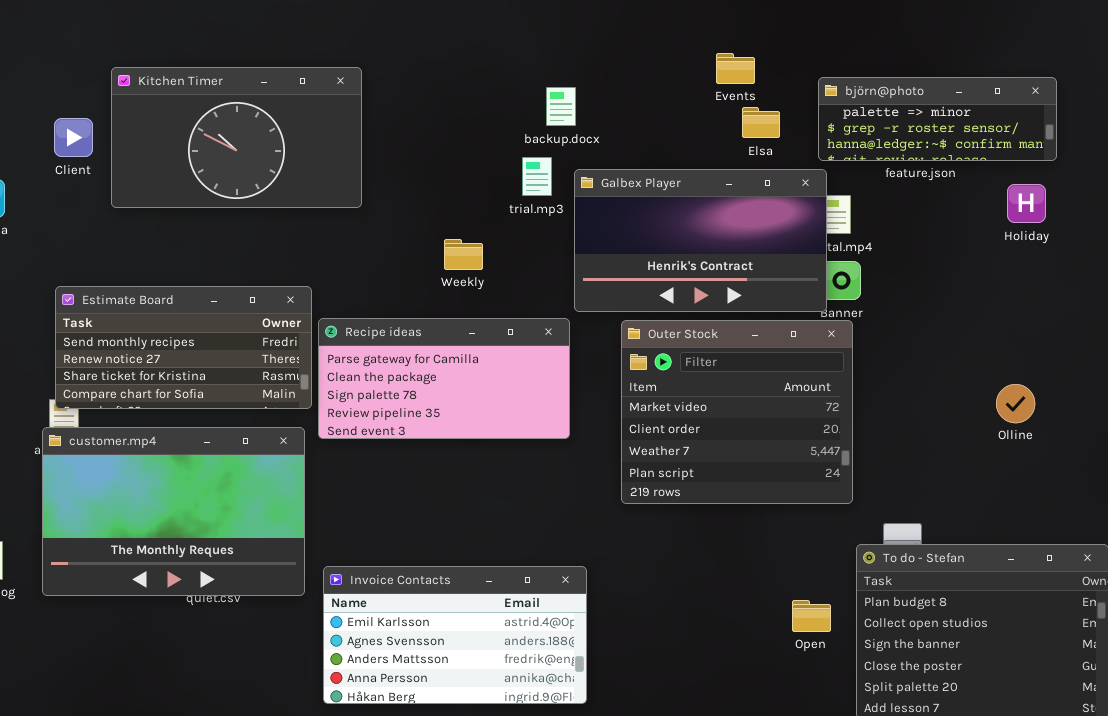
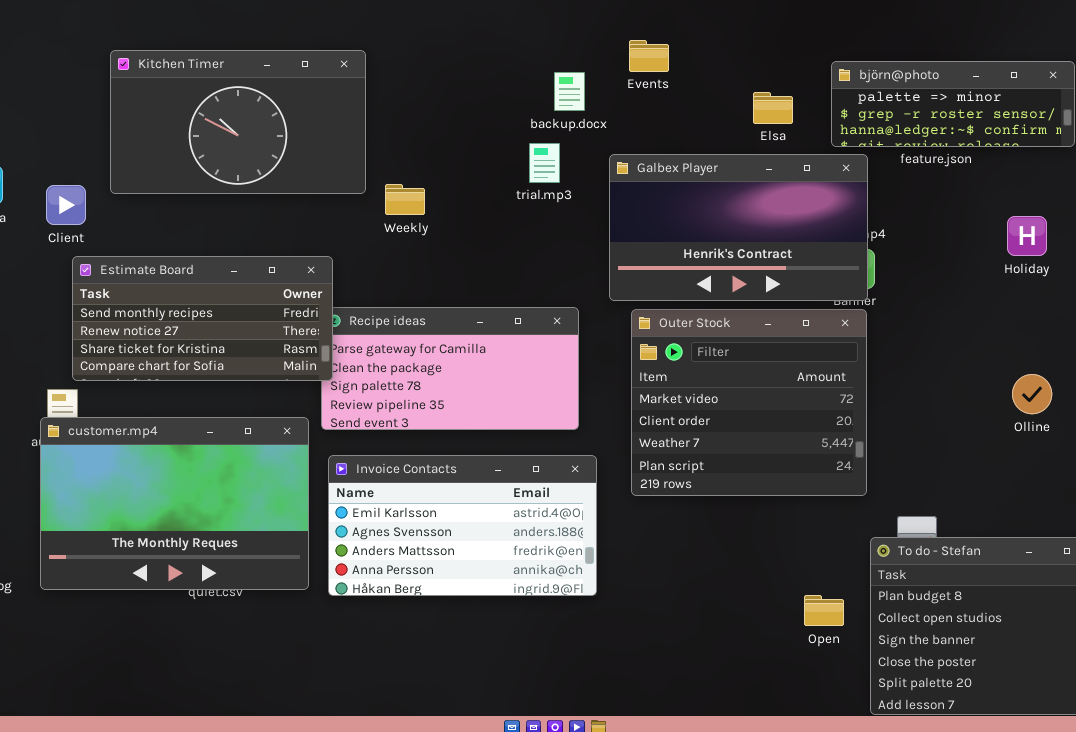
Events: [716,53,755,84] -> [629,40,669,72], moved
Client: [54,118,93,157] -> [46,185,86,225], moved
Galbex Player: [574,169,827,312] -> [609,154,868,301], moved
Holiday: [1007,184,1046,223] -> [1007,216,1047,256], moved
Weekly: [444,239,483,270] -> [385,184,425,215], moved
Estimate Board: [55,286,312,409] -> [72,256,333,381], moved
Invoice Contacts: [323,566,587,704] -> [328,455,597,596], moved

